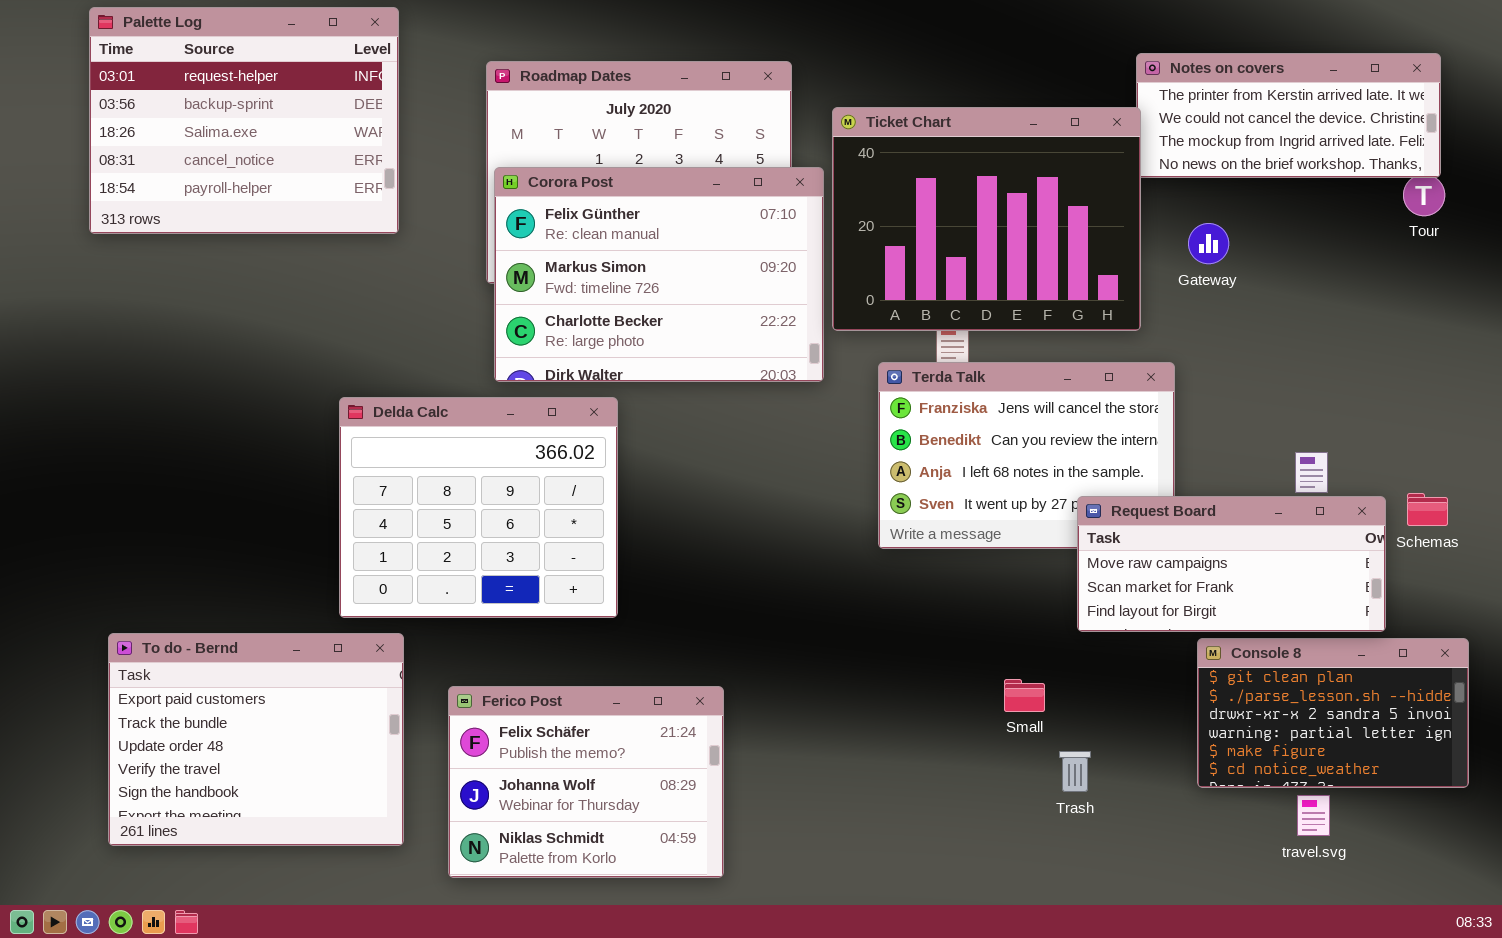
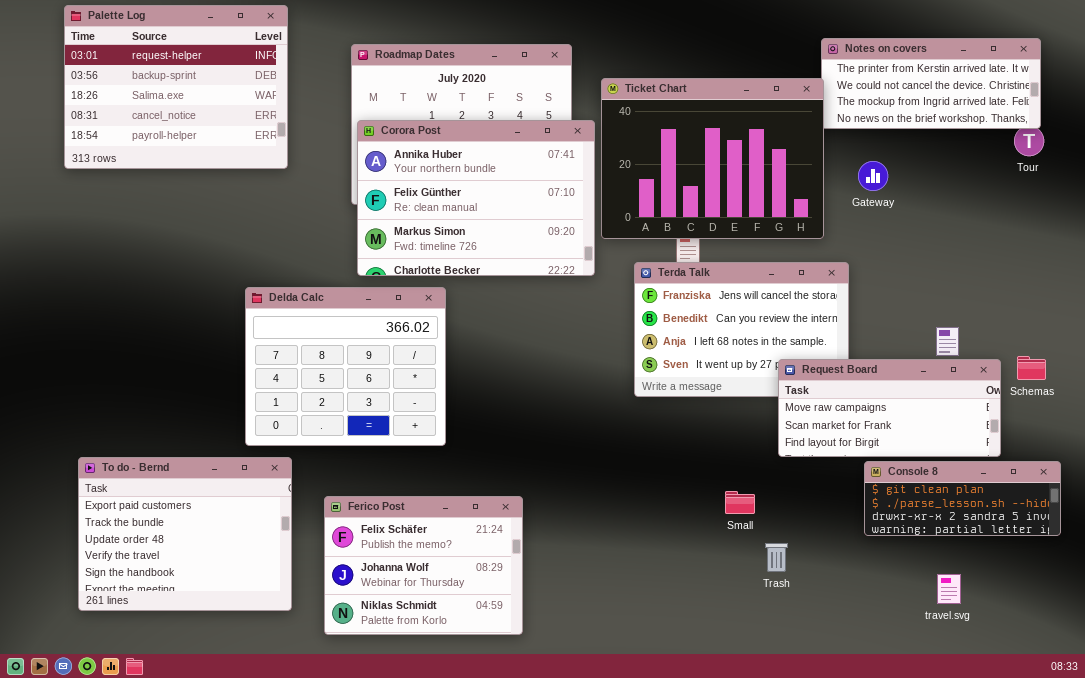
Corora Post: [494,167,824,382] -> [357,120,595,276], scrolled up 1 row
Console 8: [1197,638,1469,788] -> [864,461,1061,536], resized

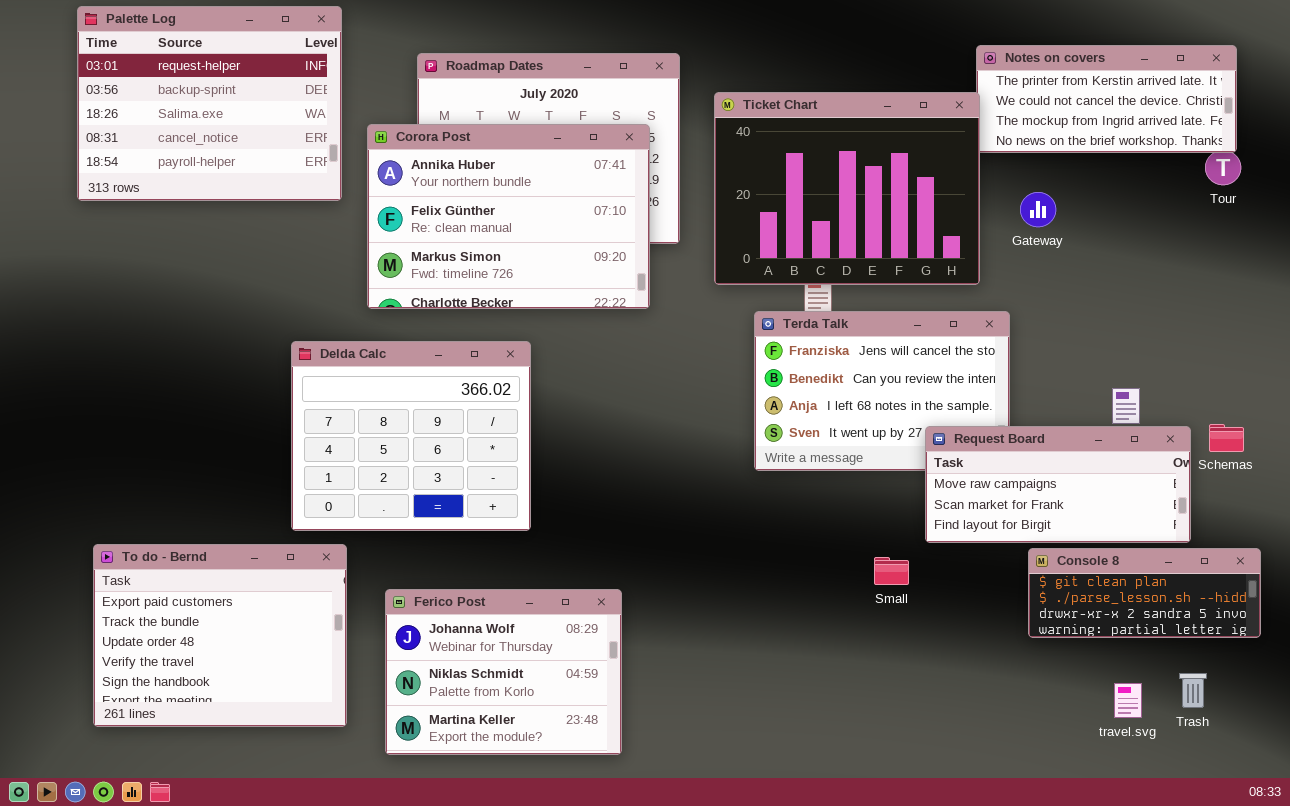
Corora Post: [357,120,595,276] -> [367,124,650,309], moved
Small: [725,491,755,514] -> [874,557,909,585], moved
Ferico Post: [324,496,523,635] -> [385,589,622,755], scrolled down 1 row
Trash: [765,543,788,572] -> [1179,673,1207,708], moved

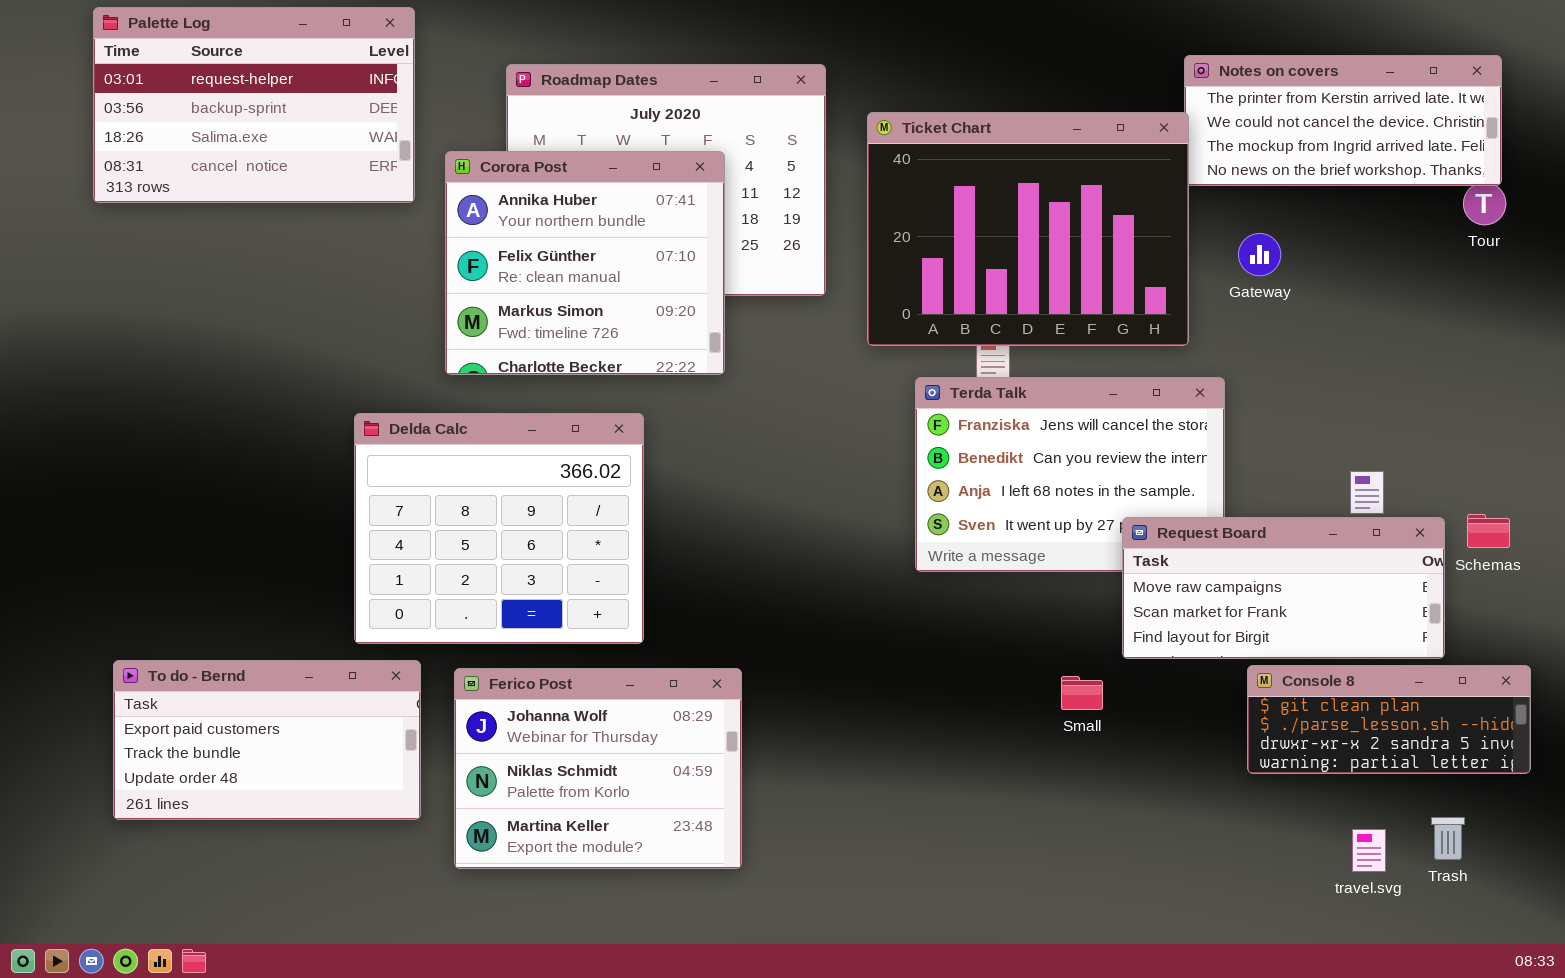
Palette Log: [77,6,342,201] -> [93,7,415,203], resized
Corora Post: [367,124,650,309] -> [445,151,725,375], resized
To do - Bernd: [93,544,347,727] -> [113,660,421,820], resized
Ferico Post: [385,589,622,755] -> [454,668,742,869], moved

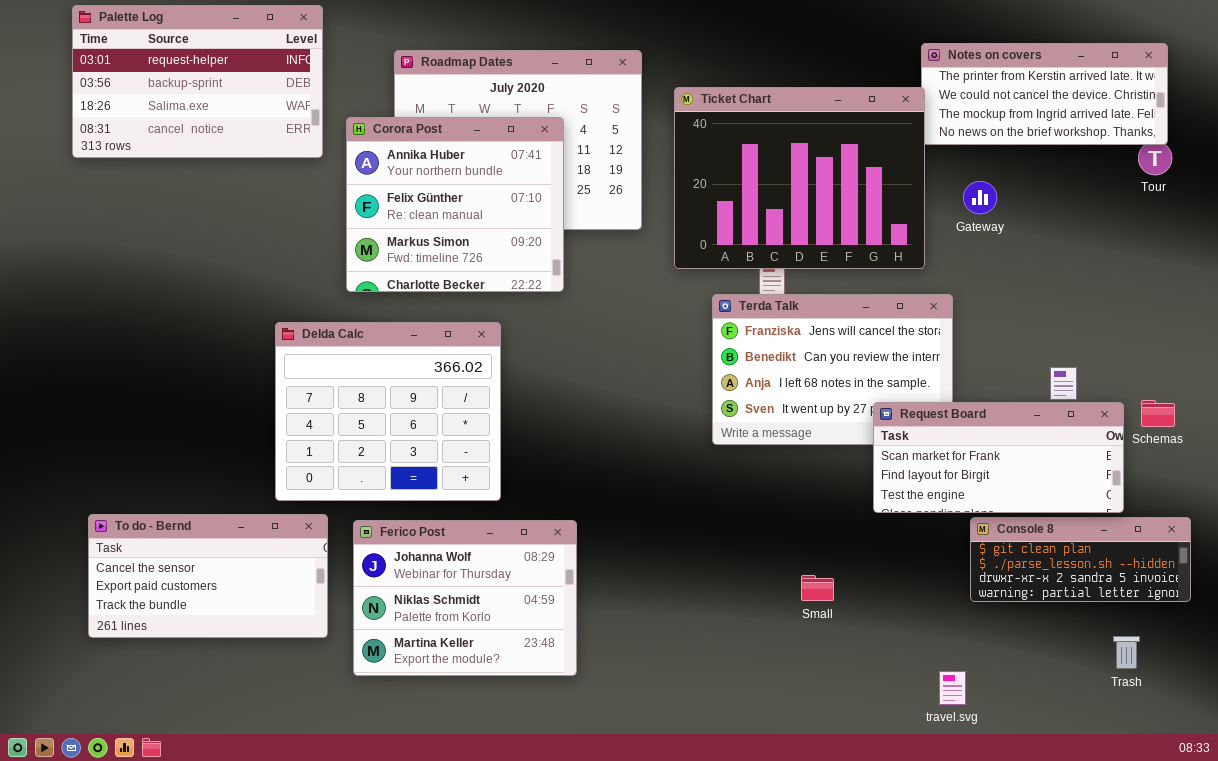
Request Board: [1122,517,1445,659] -> [873,402,1124,513], scrolled down 1 row
To do - Bernd: [113,660,421,820] -> [88,514,328,638], scrolled up 1 row
Small: [1061,676,1103,710] -> [801,575,834,601], moved
travel.svg: [1352,829,1386,872] -> [939,671,966,705], moved

